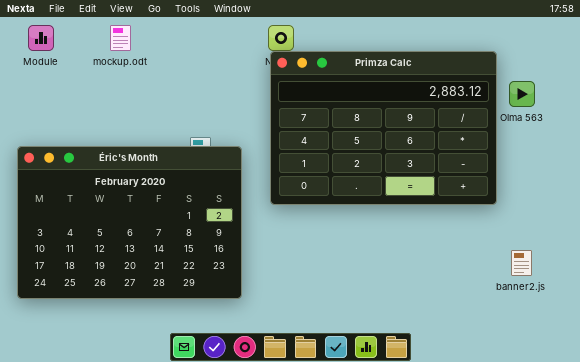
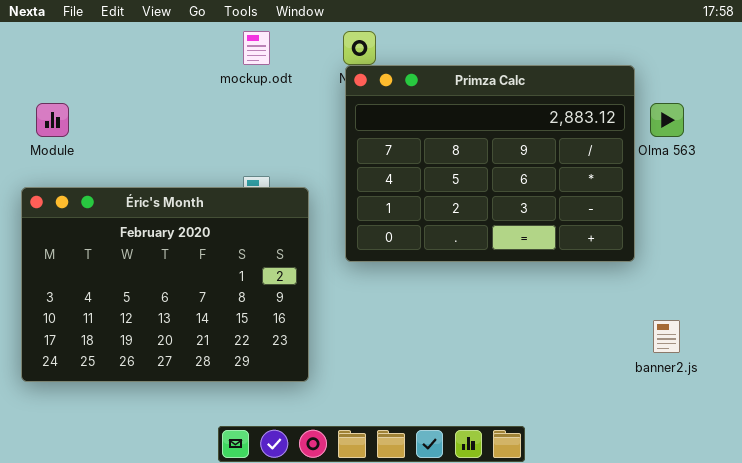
Module: [28,25,54,51] -> [36,103,69,137], moved
mockup.odt: [110,25,131,51] -> [243,31,270,65], moved

